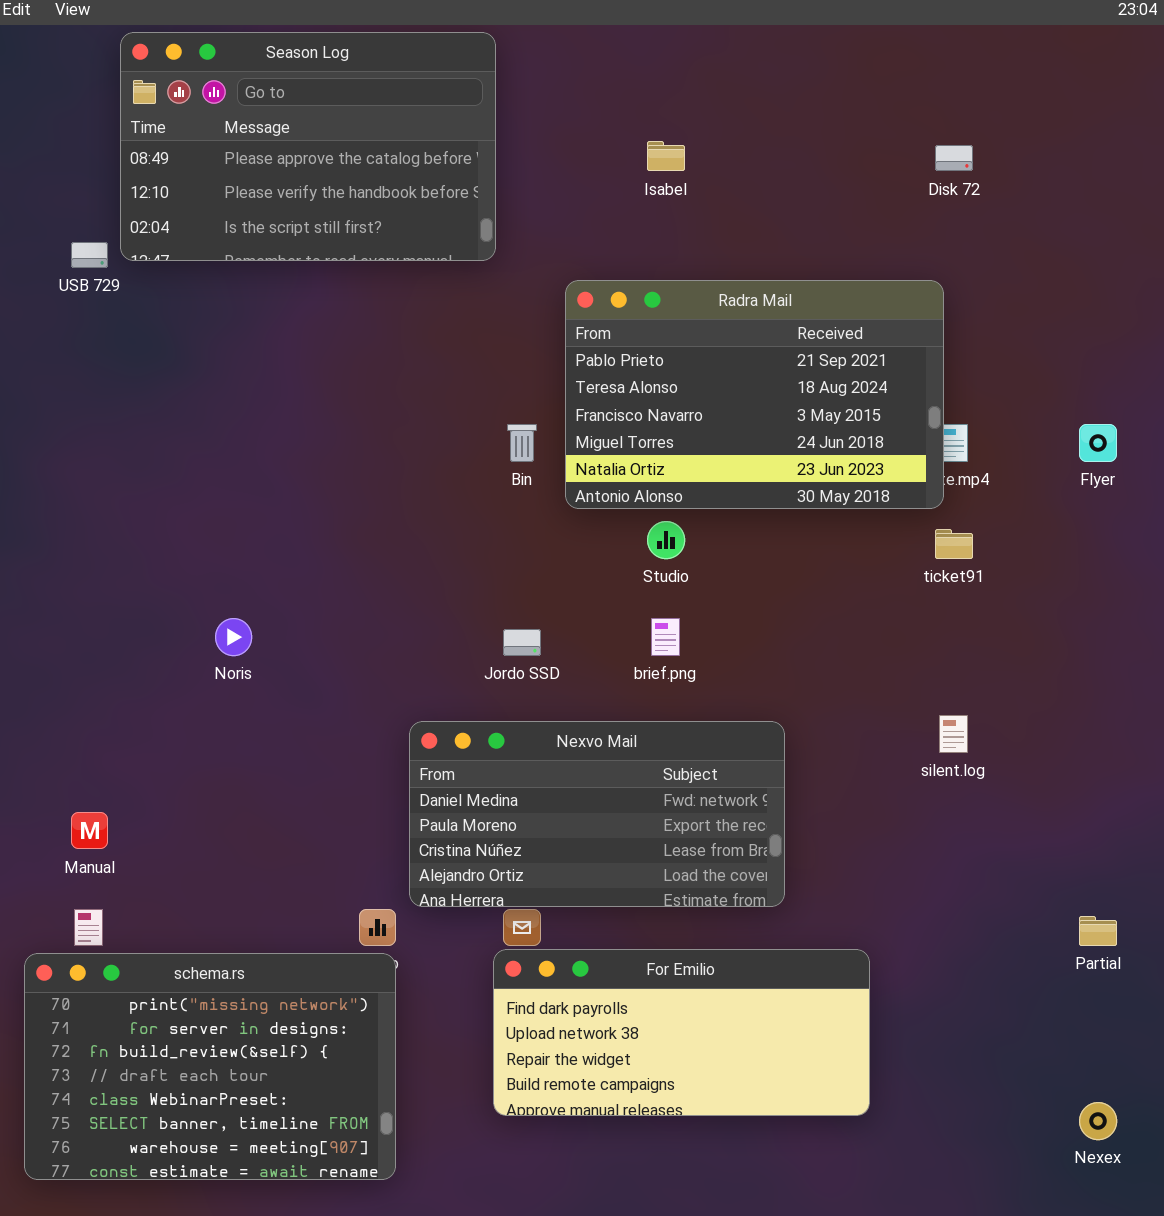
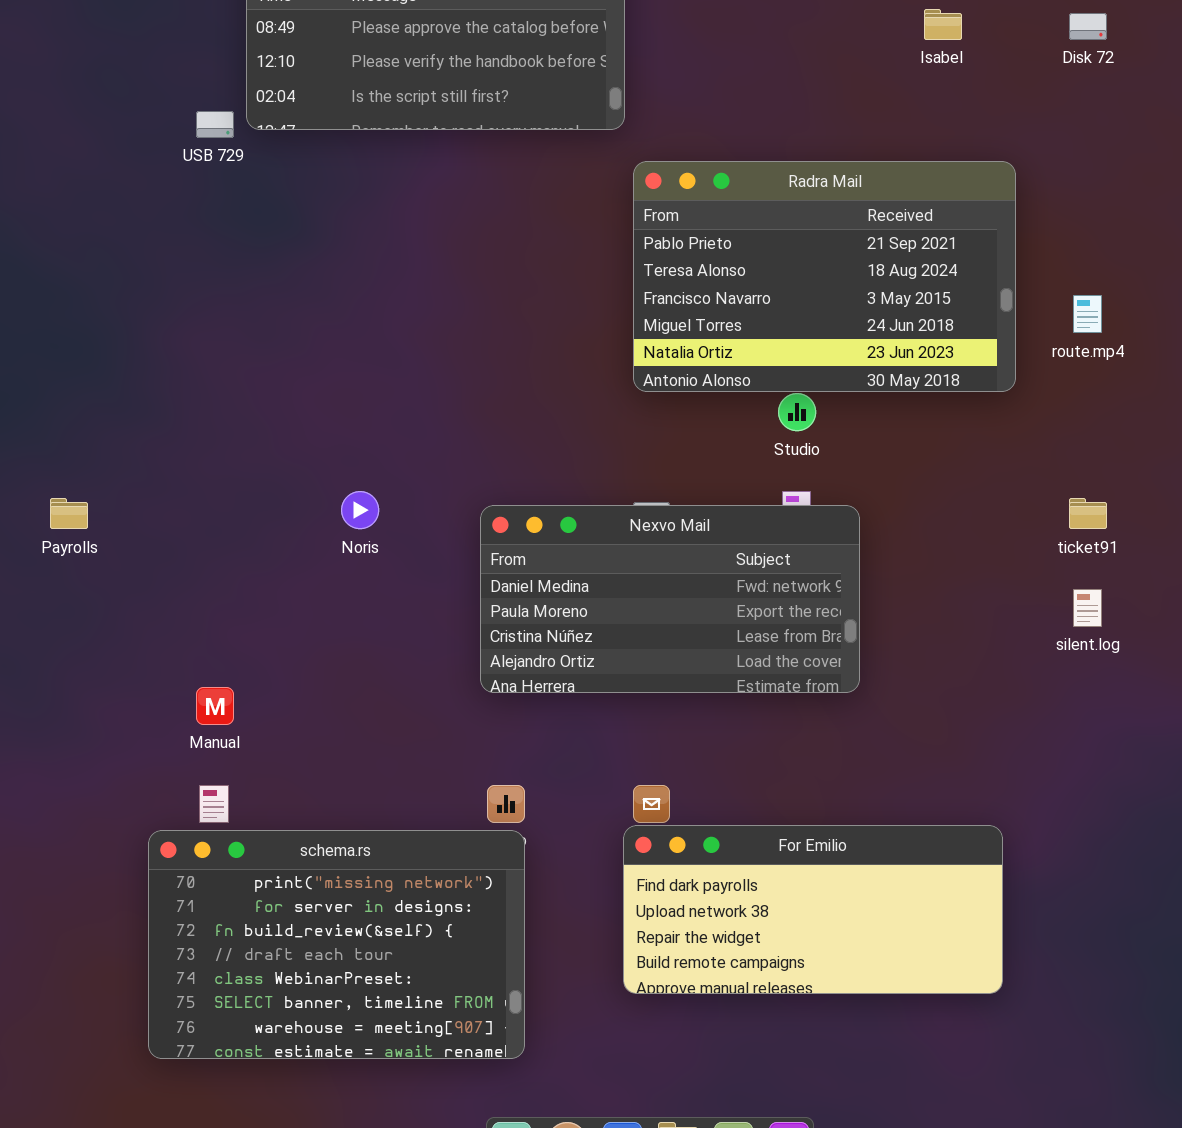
Isabel: [647,141,685,171] -> [924,9,962,40], moved
Radra Mail: [565,280,944,509] -> [633,161,1016,392], moved
ticket91: [935,529,973,559] -> [1069,498,1107,529], moved
Nexvo Mail: [409,721,785,907] -> [480,505,860,693], moved

